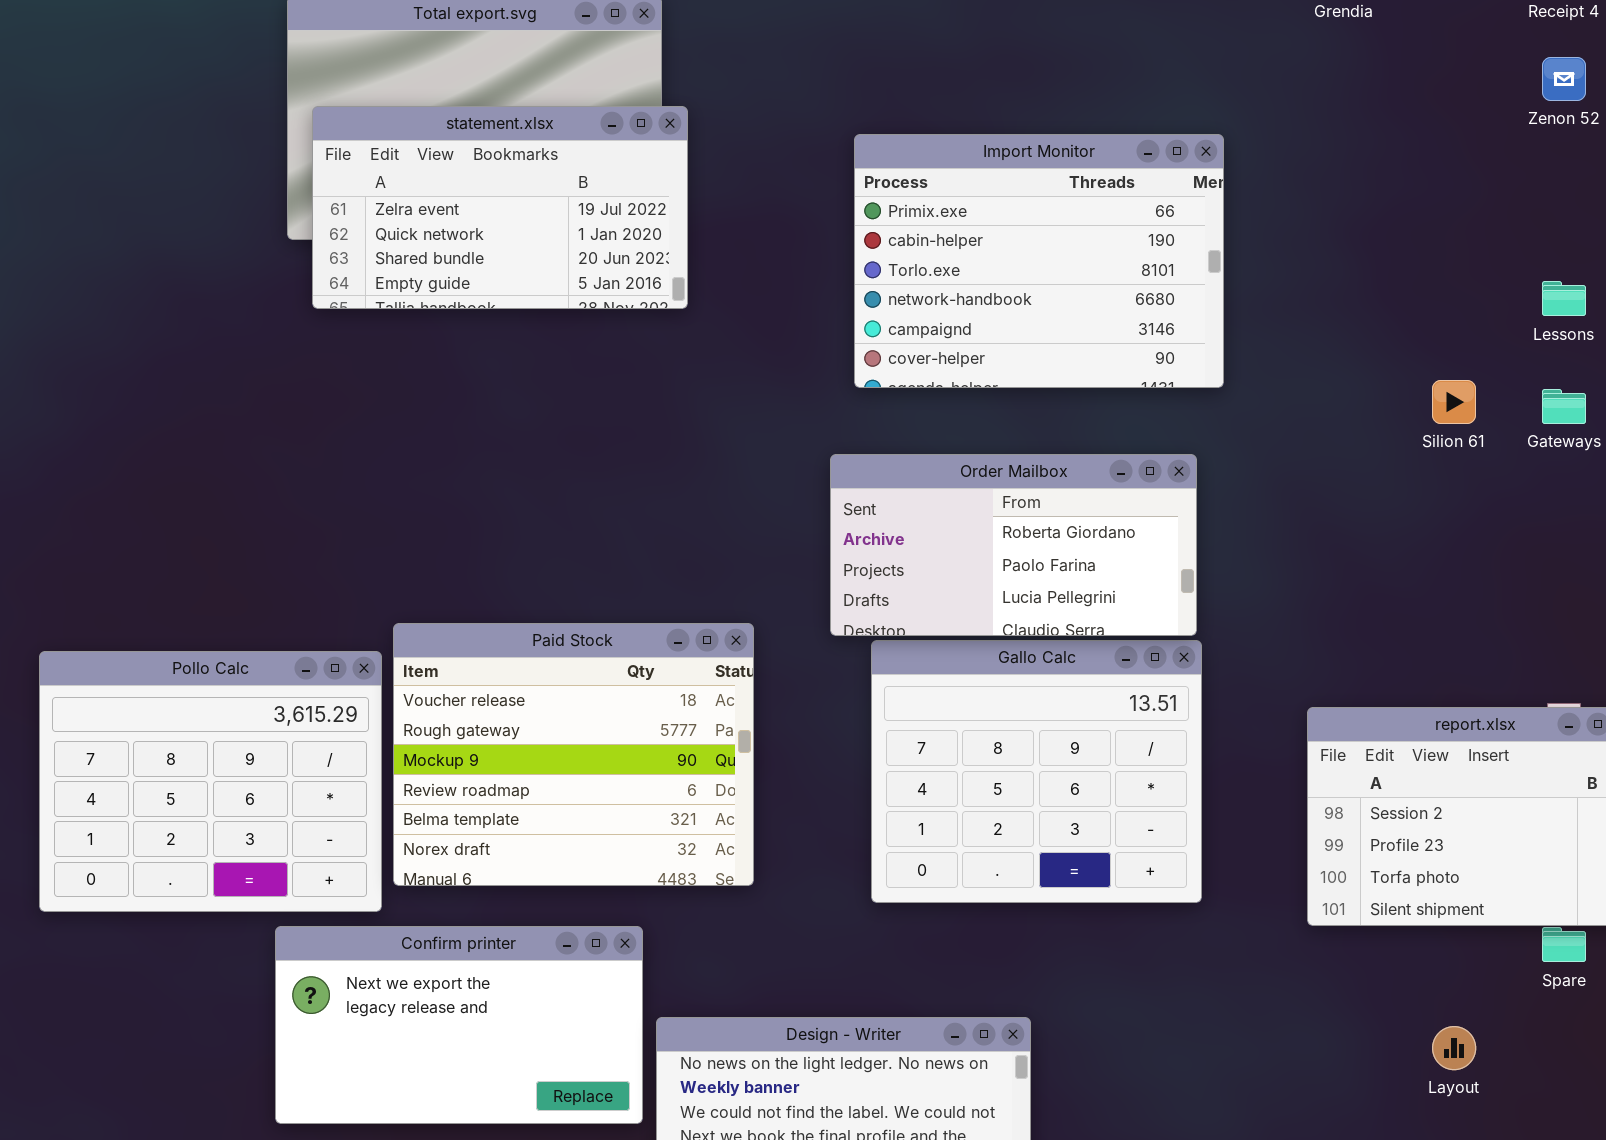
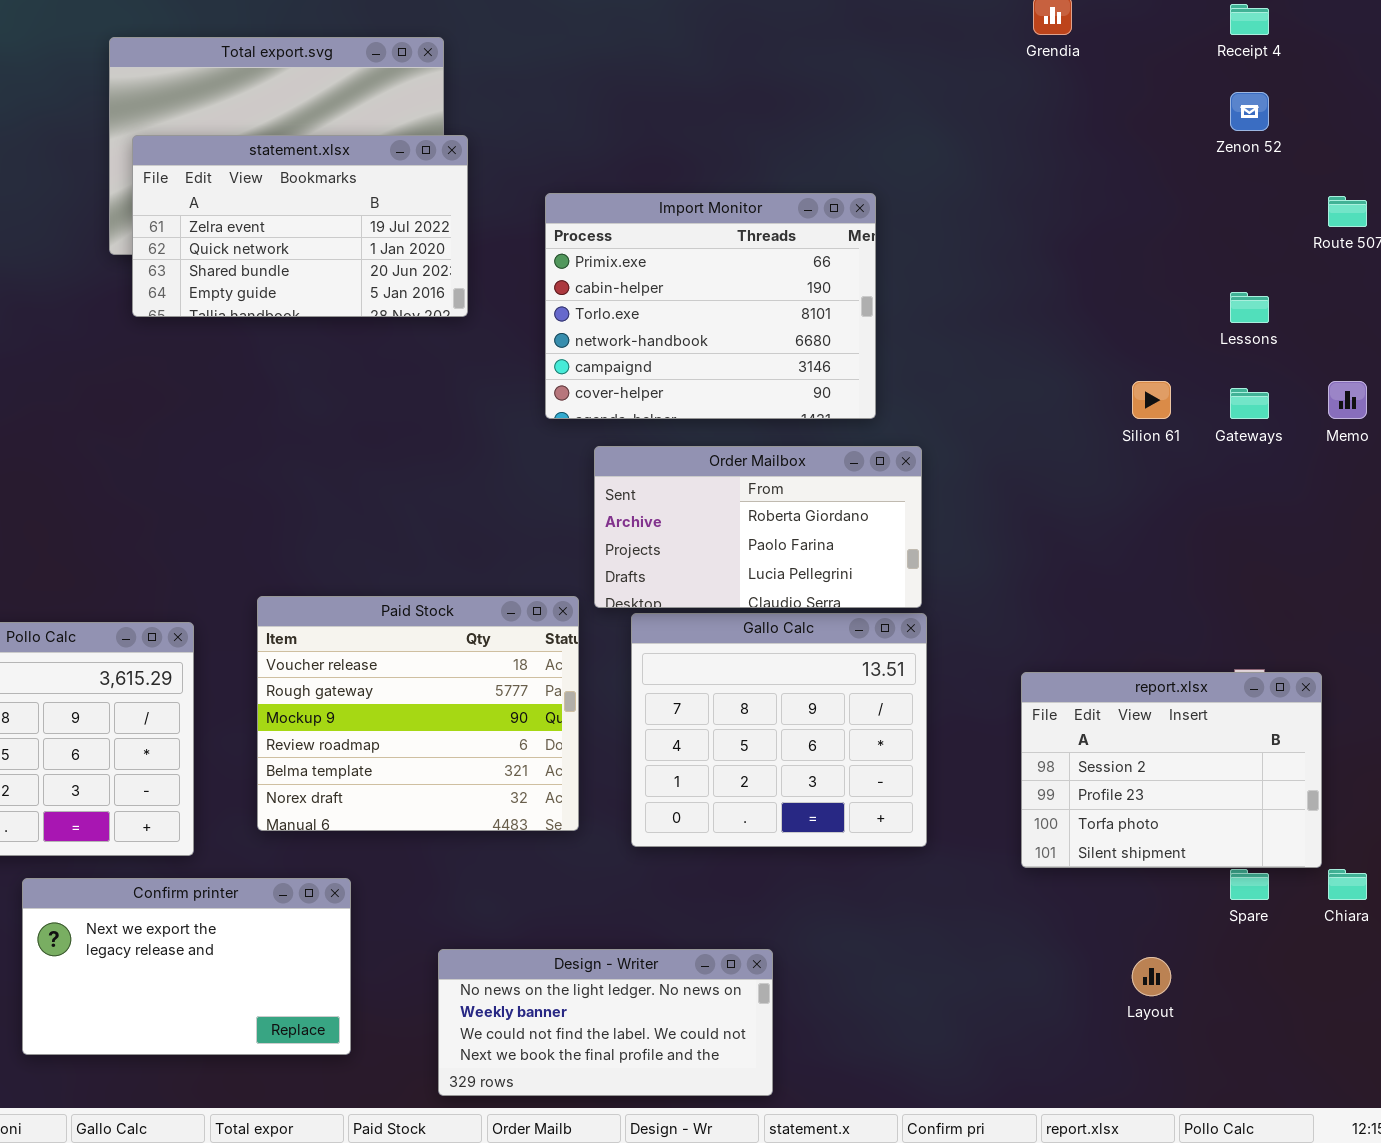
Import Monitor: [854,134,1224,388] -> [545,193,876,419], moved
Paid Stock: [393,623,754,886] -> [257,596,579,831], moved
Confirm printer: [275,926,643,1124] -> [22,878,351,1055], moved

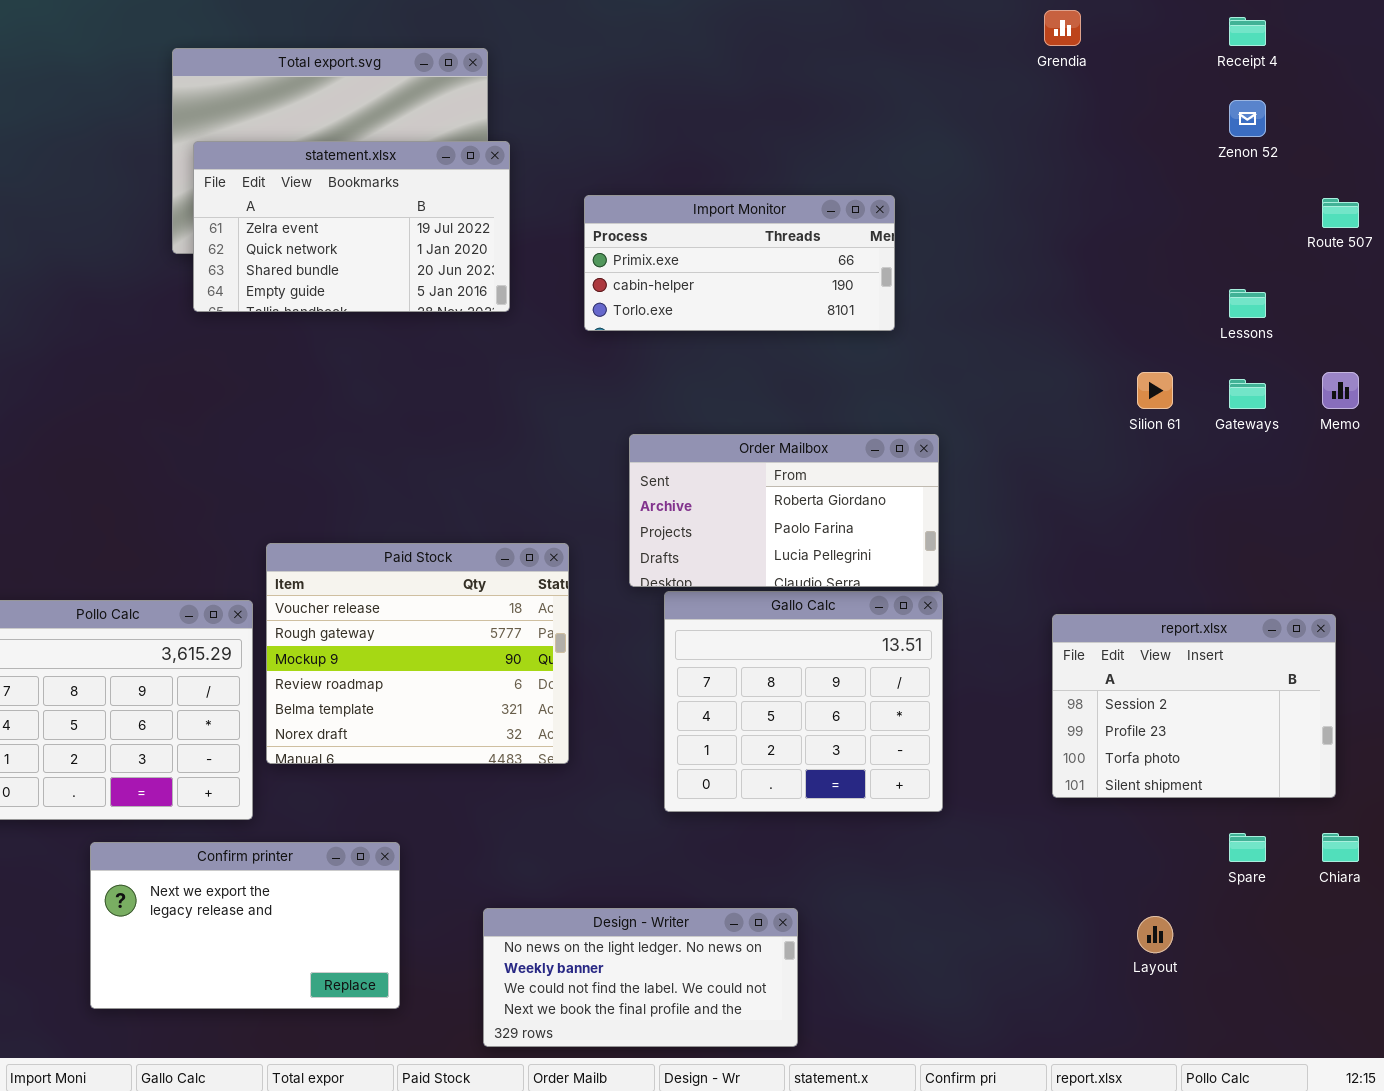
Import Monitor: [545,193,876,419] -> [584,195,895,331], resized
Paid Stock: [257,596,579,831] -> [266,543,569,764], moved
report.xlsx: [1021,672,1322,868] -> [1052,614,1336,798], moved

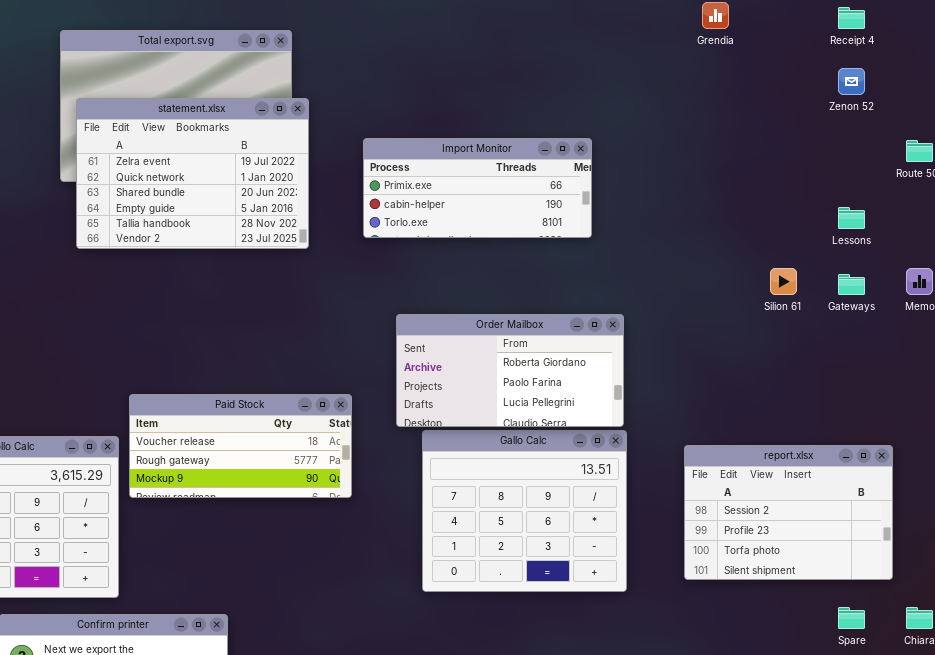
statement.xlsx: [193,141,510,312] -> [76,98,309,249], resized
Paid Stock: [266,543,569,764] -> [129,394,352,498], resized
report.xlsx: [1052,614,1336,798] -> [684,445,893,580], moved

